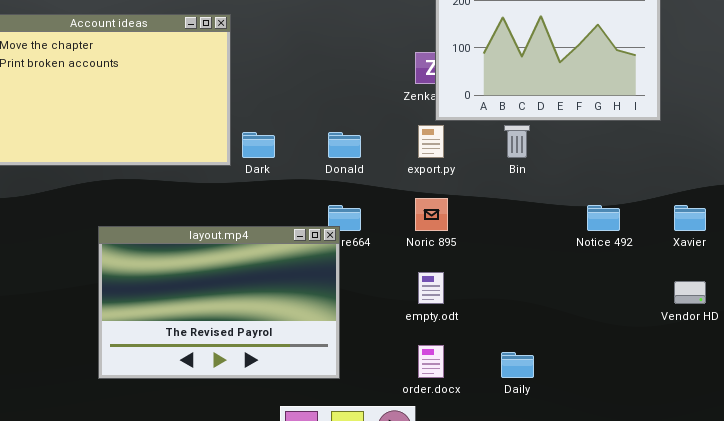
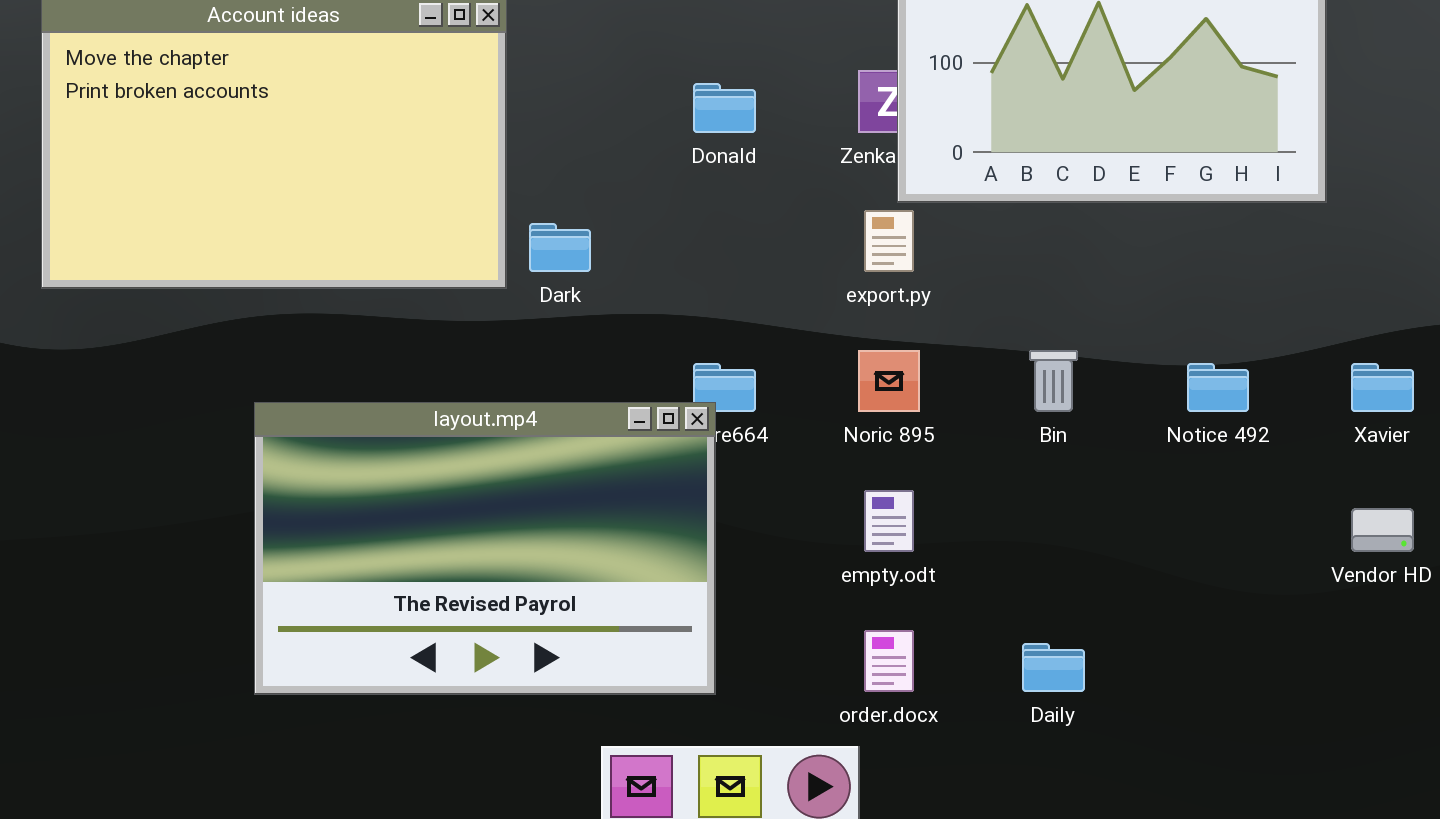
Bin: [504,125,530,158] -> [1029,350,1078,412], moved
Donald: [328,132,361,158] -> [693,83,756,133], moved

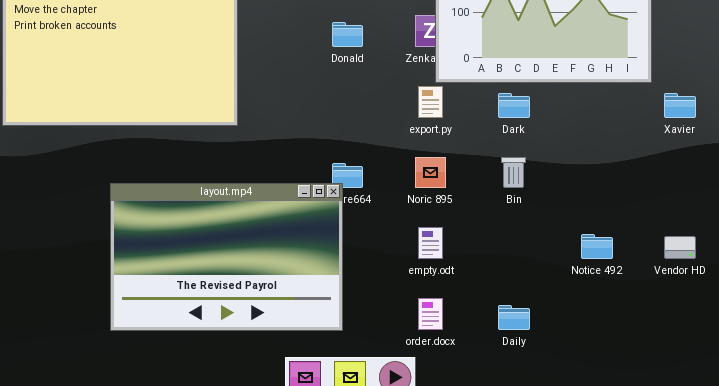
Dark: [529,223,591,272] -> [498,93,530,118], moved
Notice 492: [1187,363,1249,412] -> [581,234,613,259], moved
Xavier: [1351,363,1414,412] -> [664,93,696,118], moved

